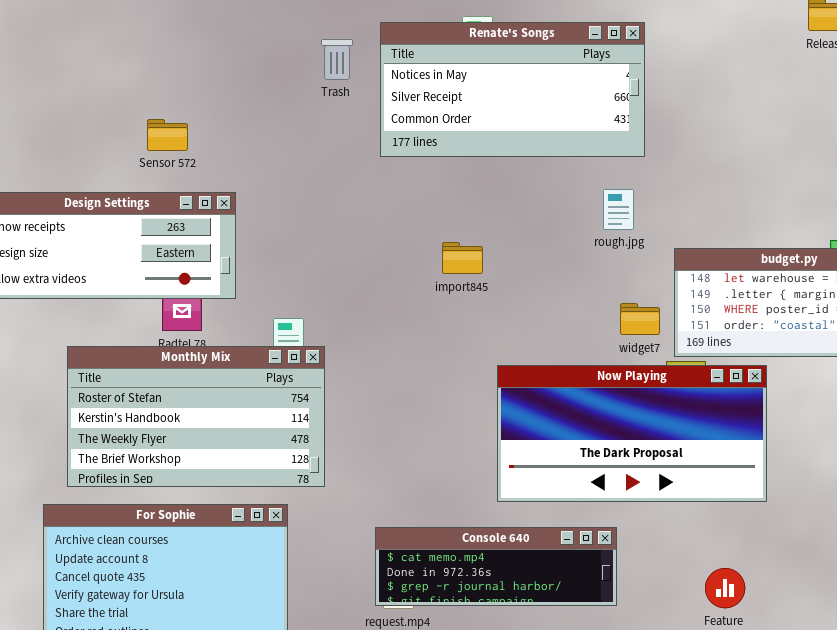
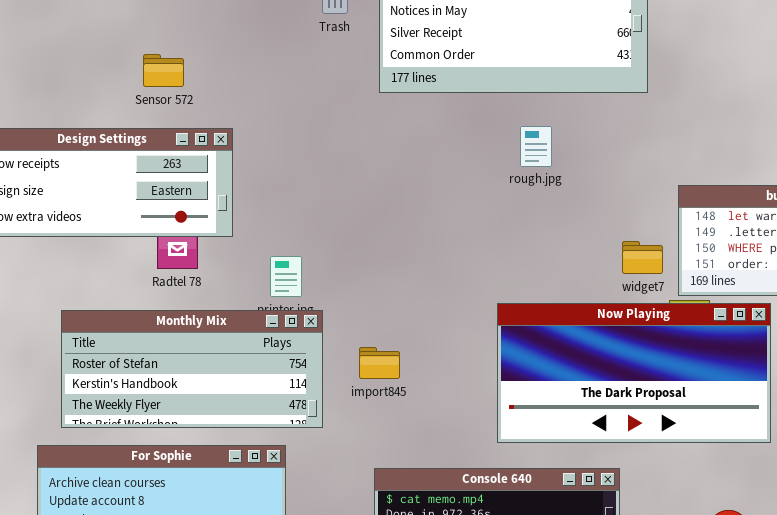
rough.jpg: [603,189,634,230] -> [520,126,552,167], moved
import845: [442,242,483,274] -> [359,347,400,379], moved
Monthly Mix: [67,346,325,487] -> [61,310,323,428], resized

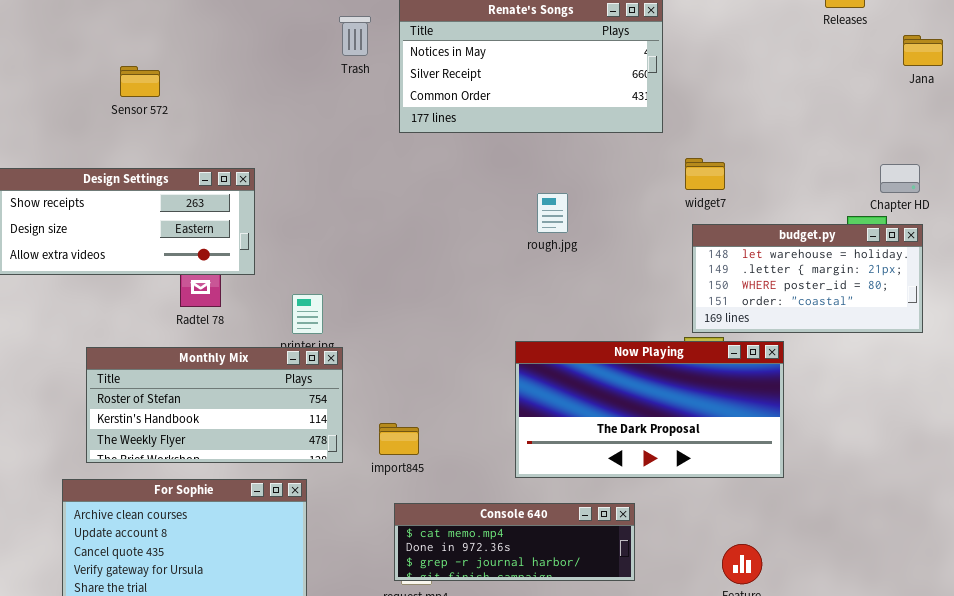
Sensor 572: [143,54,184,87] -> [120,66,160,97], moved
rough.jpg: [520,126,552,167] -> [537,193,568,233], moved
widget7: [622,241,663,274] -> [685,158,725,190], moved
import845: [359,347,400,379] -> [379,423,419,455], moved

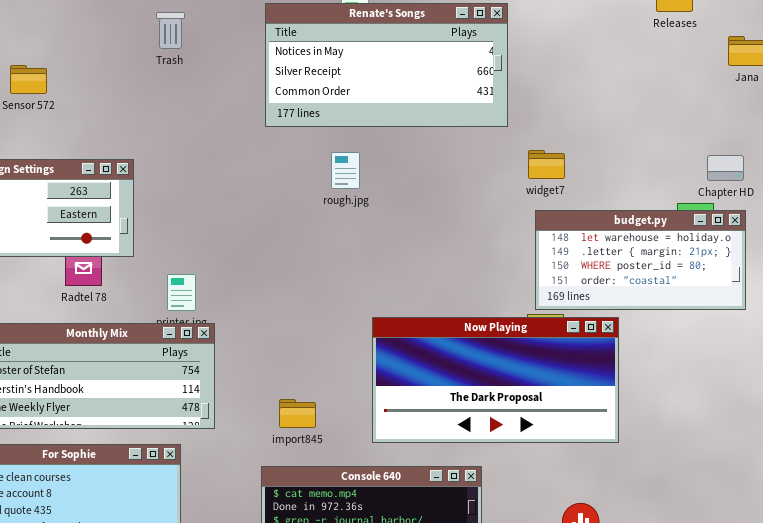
Trash: [339,16,371,56] -> [156,12,185,49], moved
rough.jpg: [537,193,568,233] -> [331,152,360,189], moved
import845: [379,423,419,455] -> [279,399,316,428], moved

